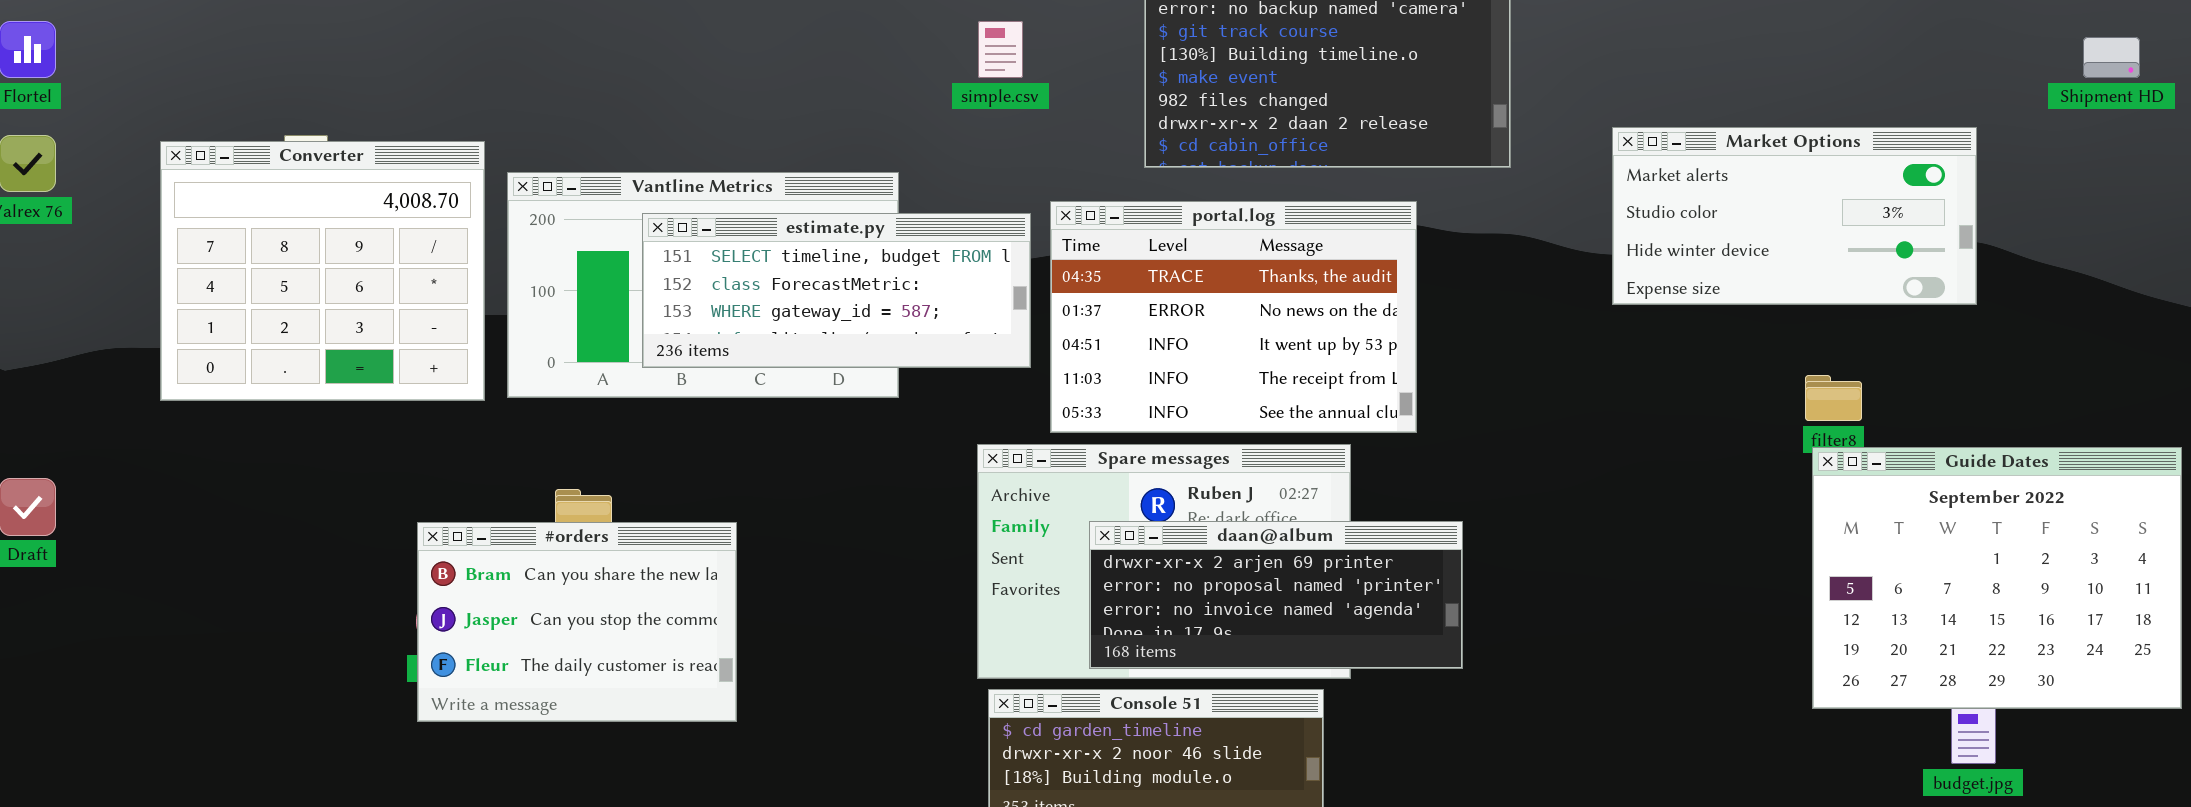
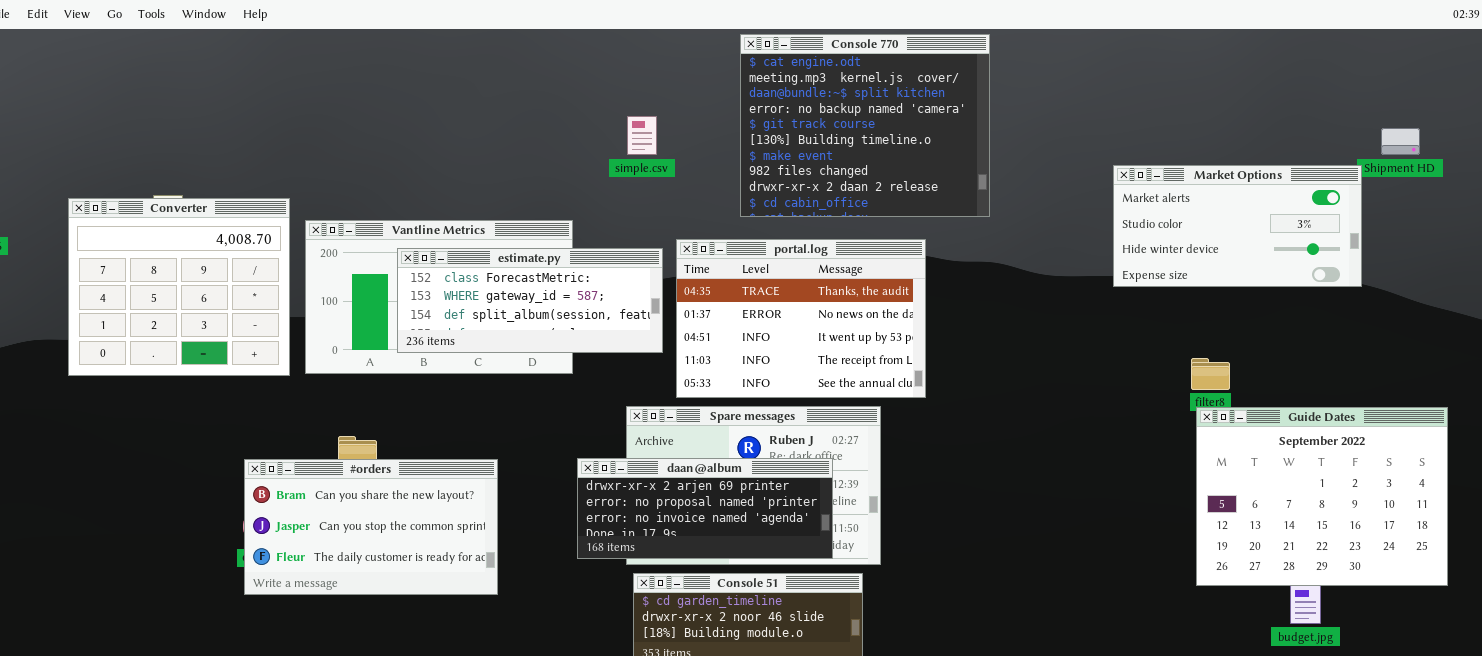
Market Options: [1612,127,1977,305] -> [1113,165,1362,287], moved
estimate.py: [642,213,1031,368] -> [397,248,663,353], scrolled down 1 row
daan@album: [1089,521,1463,669] -> [577,458,833,559], moved
#orders: [417,522,737,722] -> [244,459,498,595], resized

